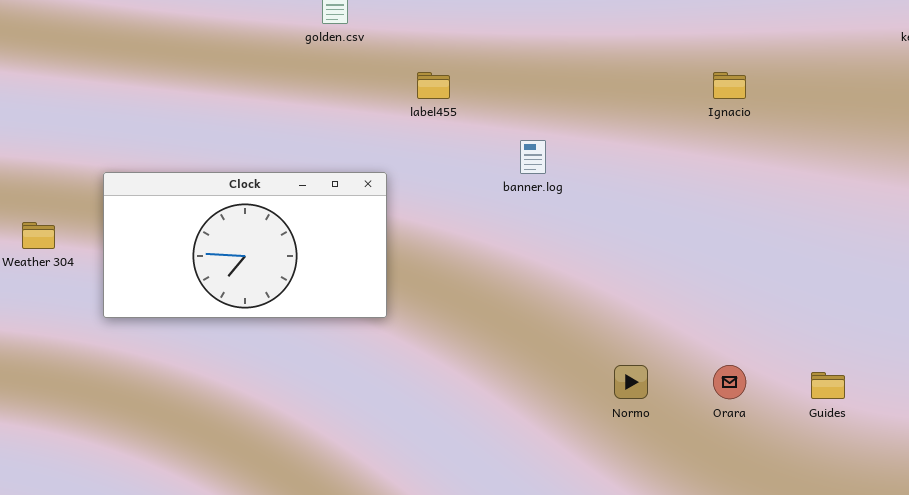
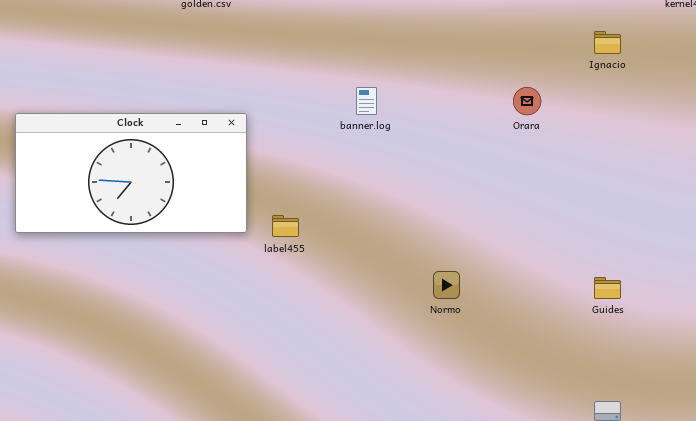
label455: [417,72,450,99] -> [272,215,299,237], moved
Ignacio: [713,72,746,99] -> [594,31,621,54], moved
Orara: [713,365,746,399] -> [513,87,541,115], moved

